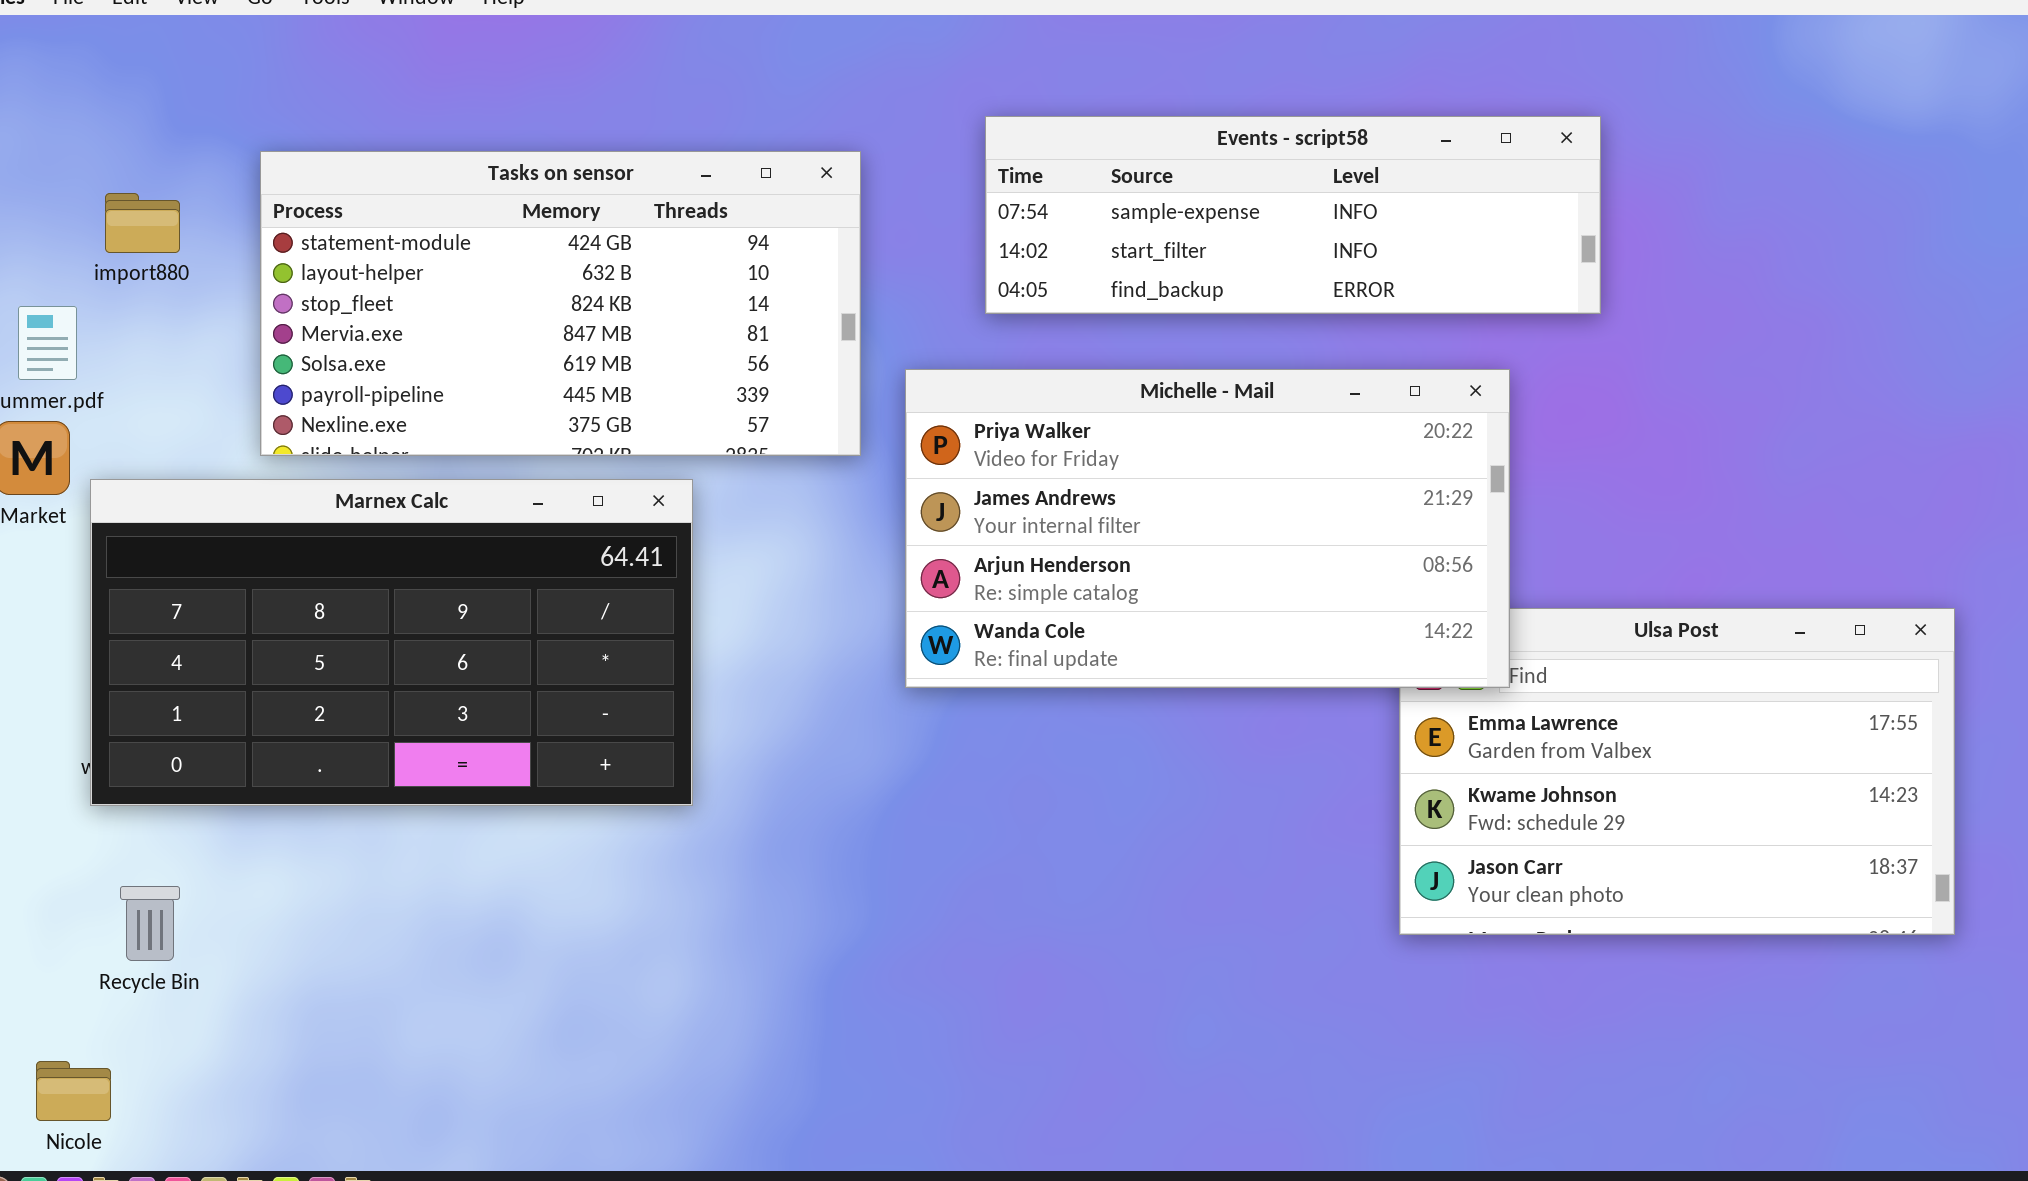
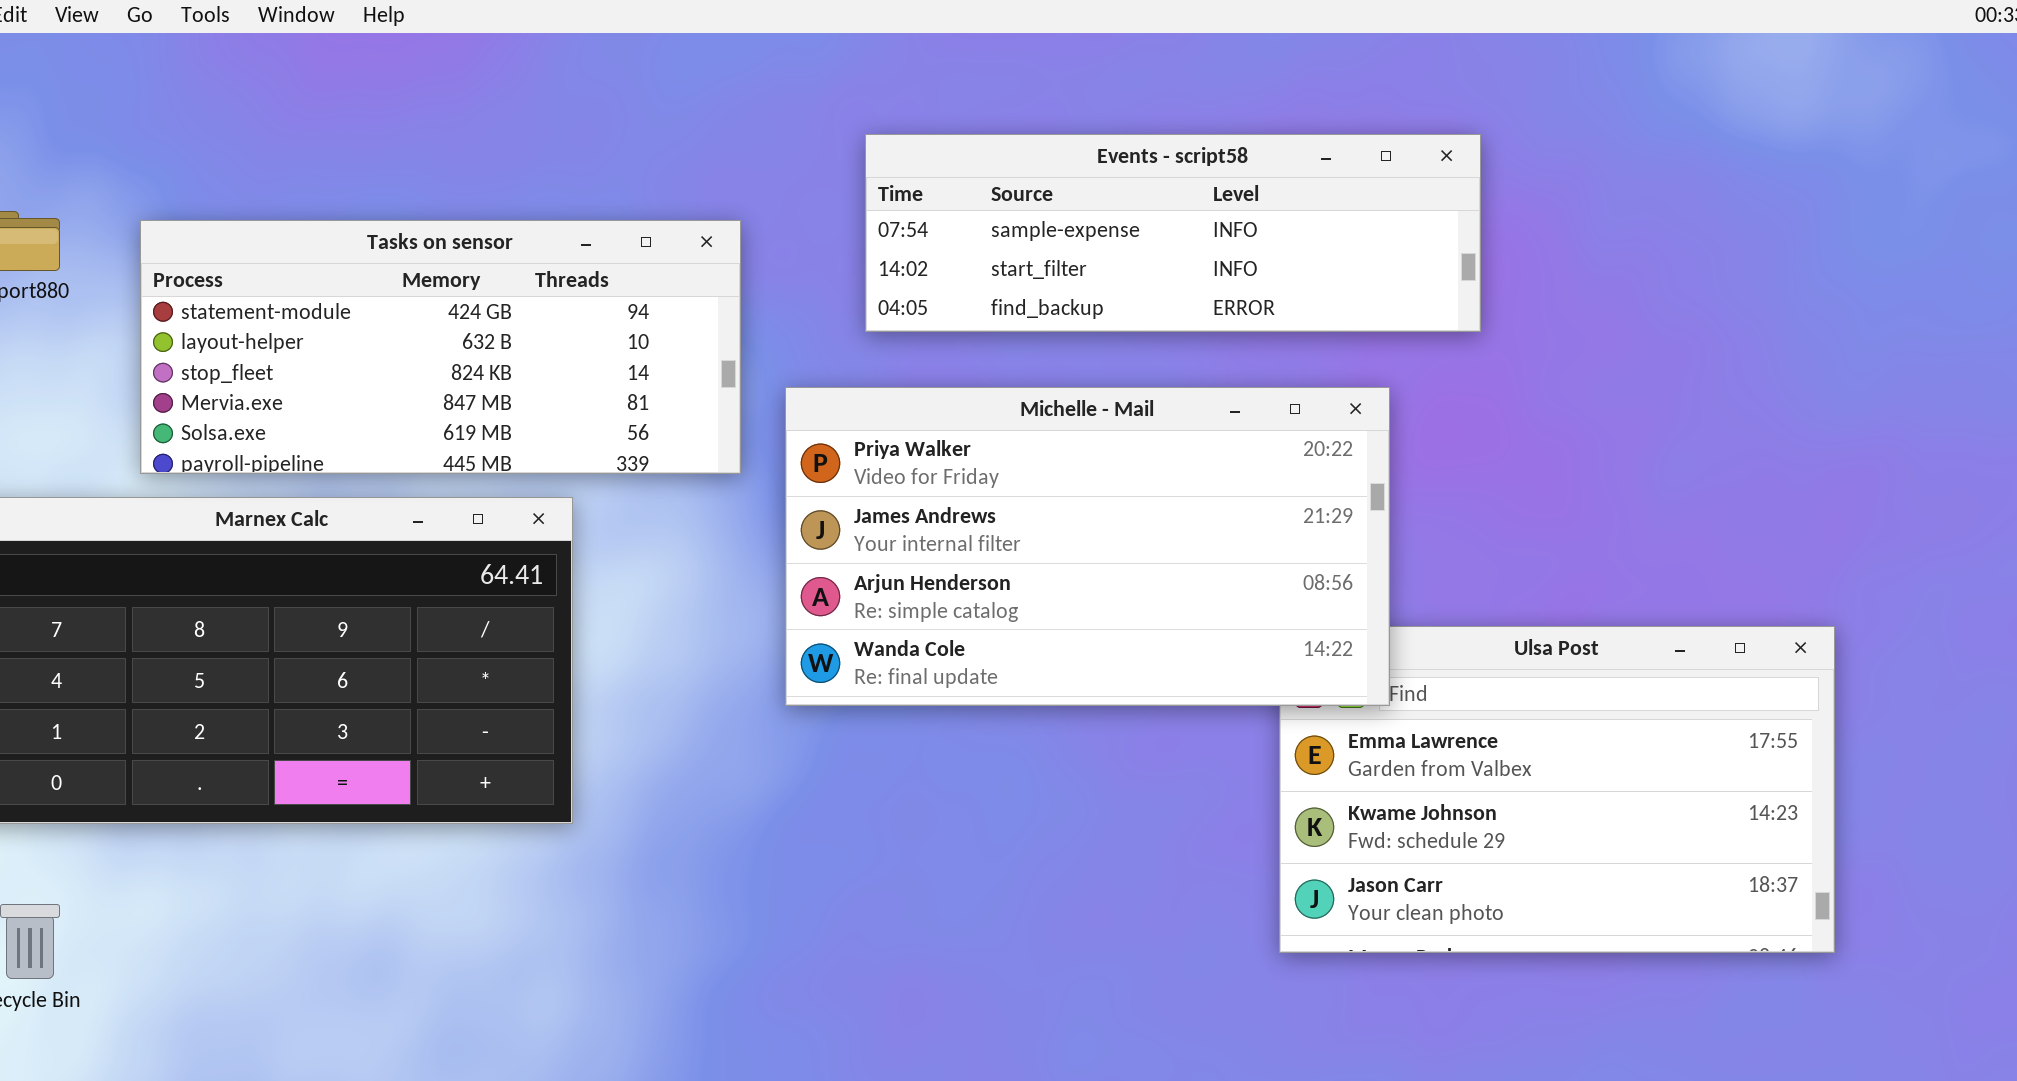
Tasks on sensor: [260,151,861,456] -> [140,220,741,474], resized

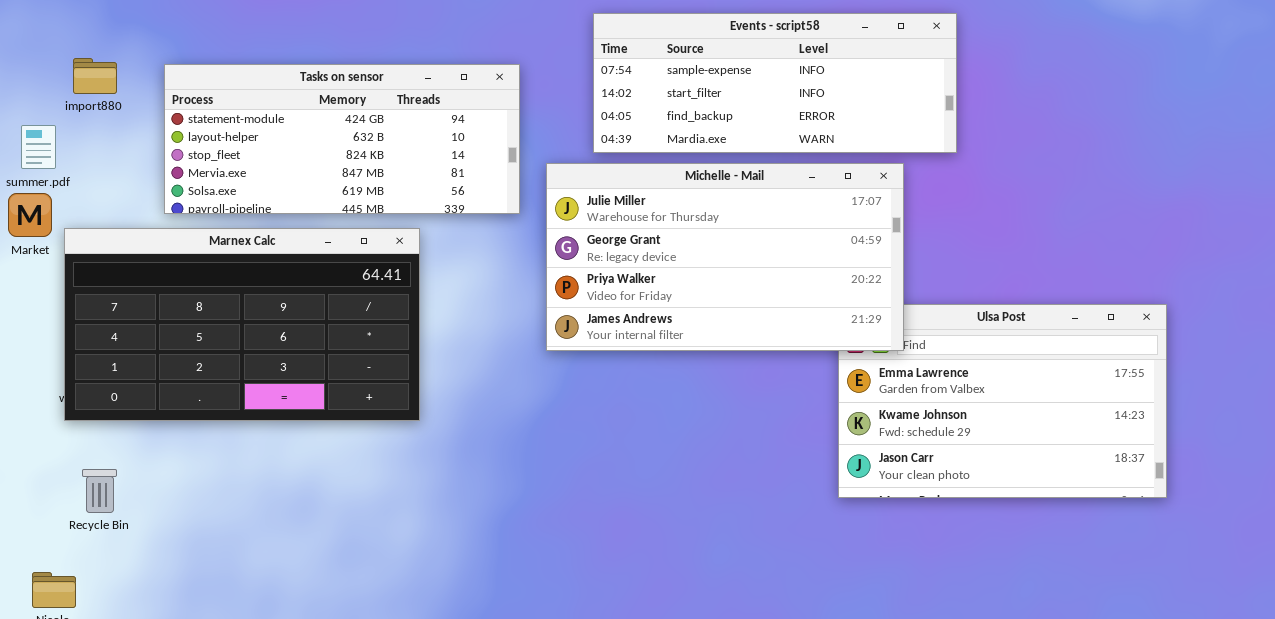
Events - script58: [865,134,1481,332] -> [593,13,957,153], resized
Michelle - Mail: [785,387,1390,706] -> [546,163,904,351], scrolled up 2 rows

